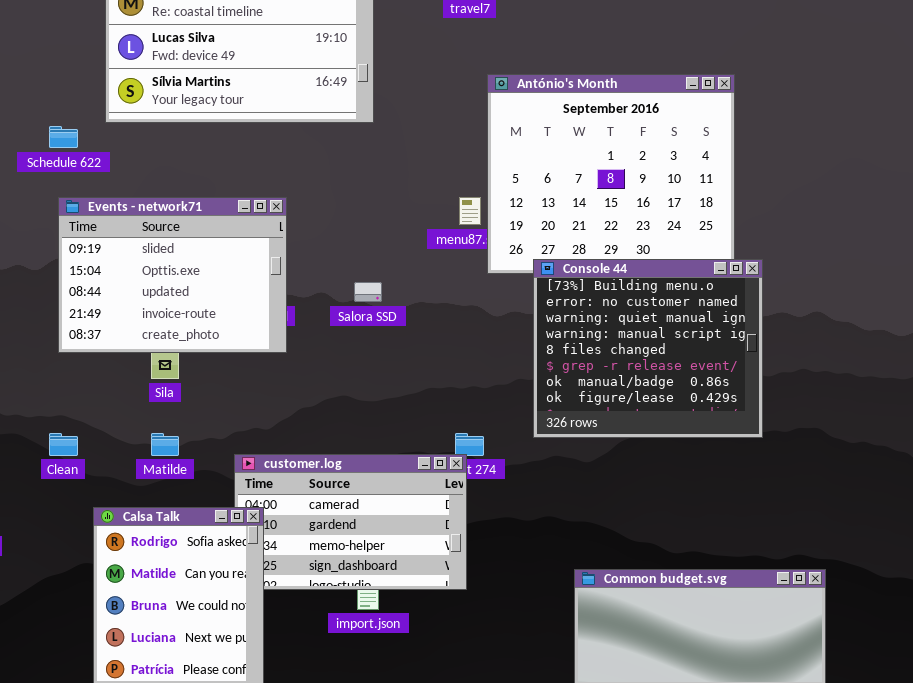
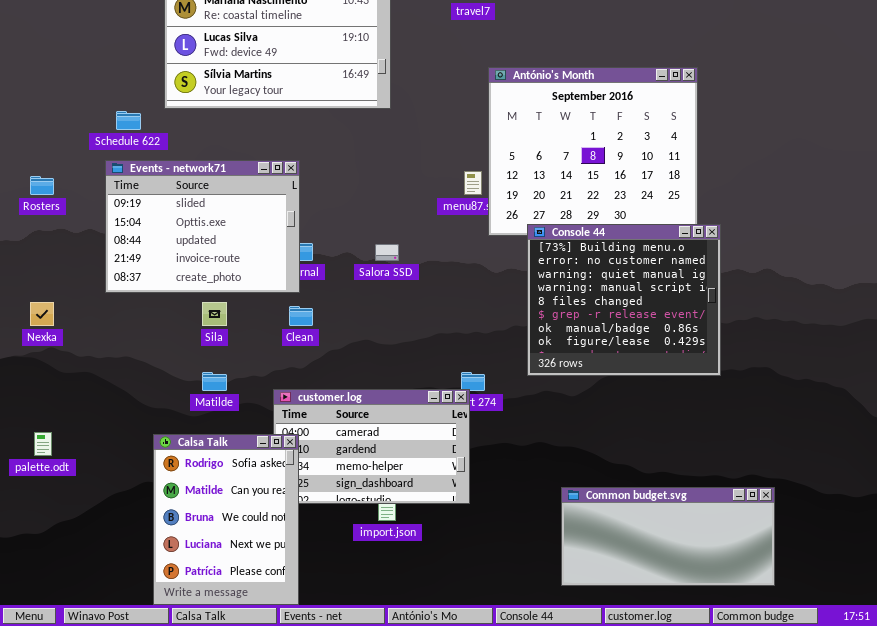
Events - network71: [58,197,287,353] -> [105,160,300,293], moved
Clean: [49,433,78,456] -> [289,306,313,326], moved

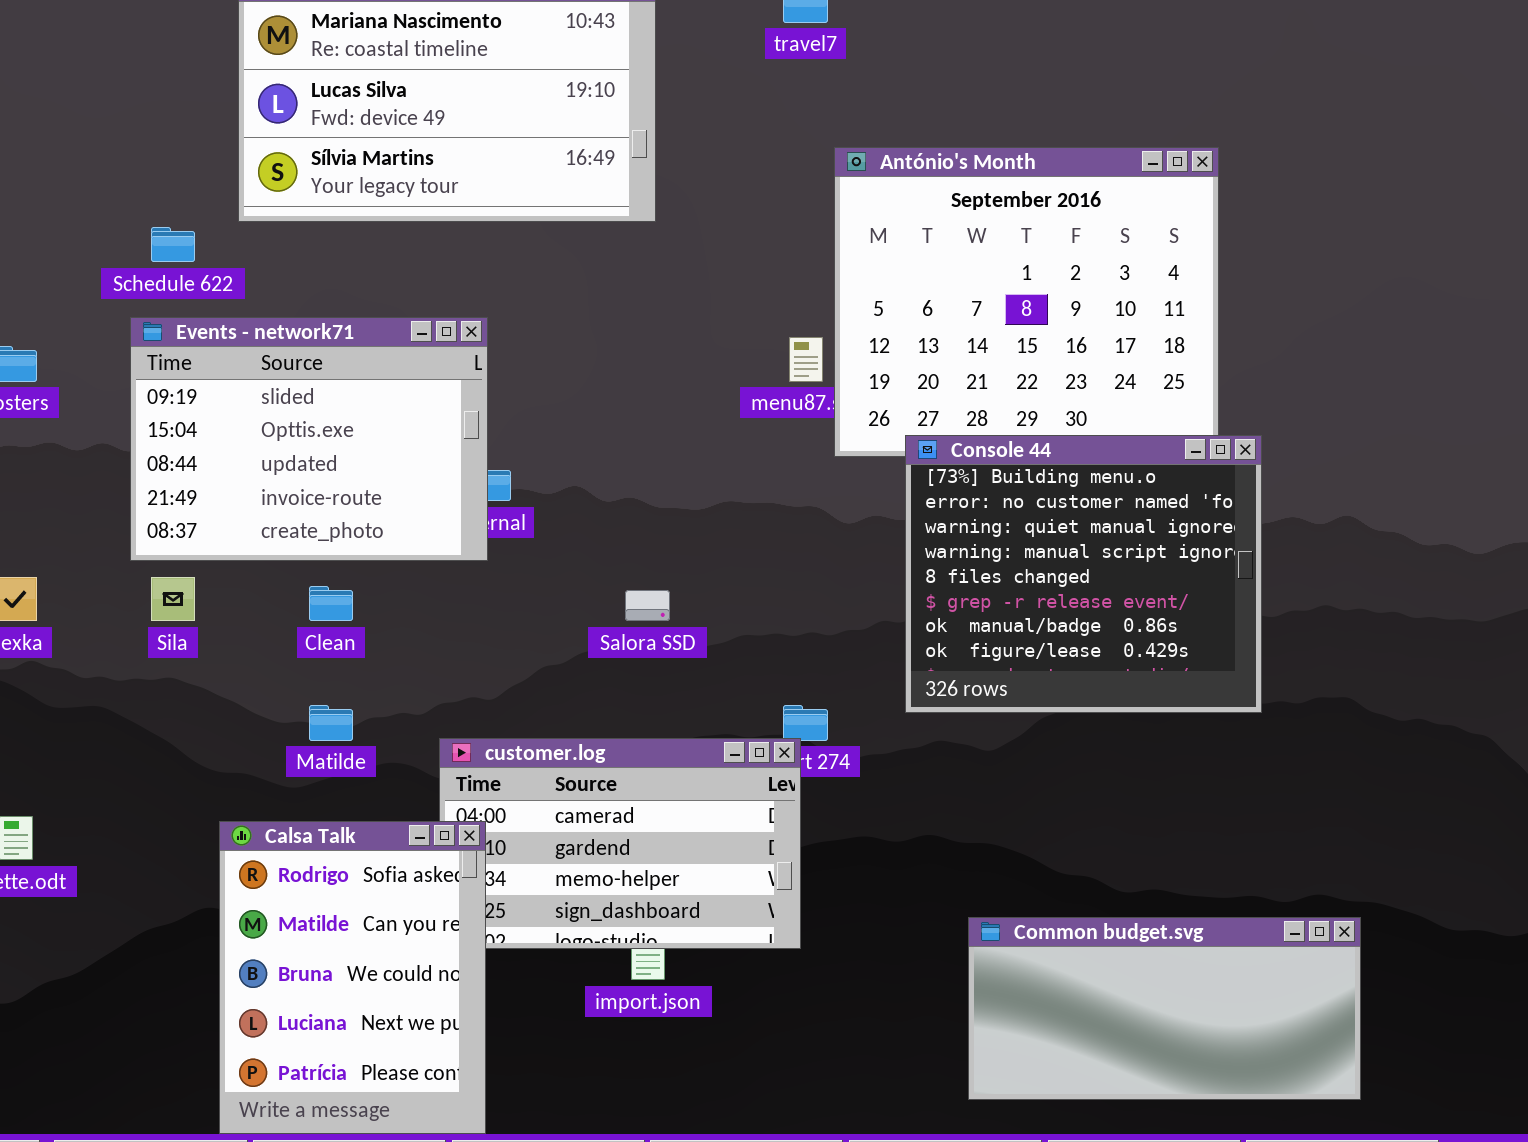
Salora SSD: [375,244,399,261] -> [625,590,670,621], moved
Sila: [202,302,227,326] -> [151,577,195,621], moved
Clean: [289,306,313,326] -> [309,586,353,621], moved

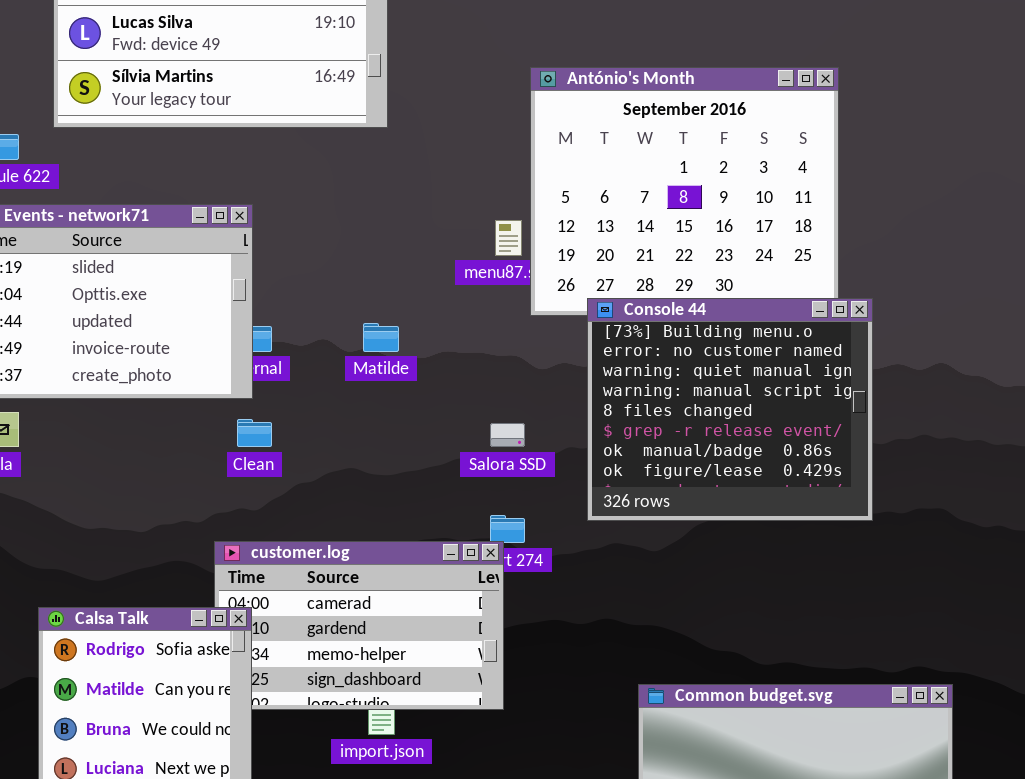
Clean: [309,586,353,621] -> [237,419,272,447], moved
Salora SSD: [625,590,670,621] -> [490,423,525,447], moved
Matilde: [309,705,353,741] -> [363,323,399,352], moved

